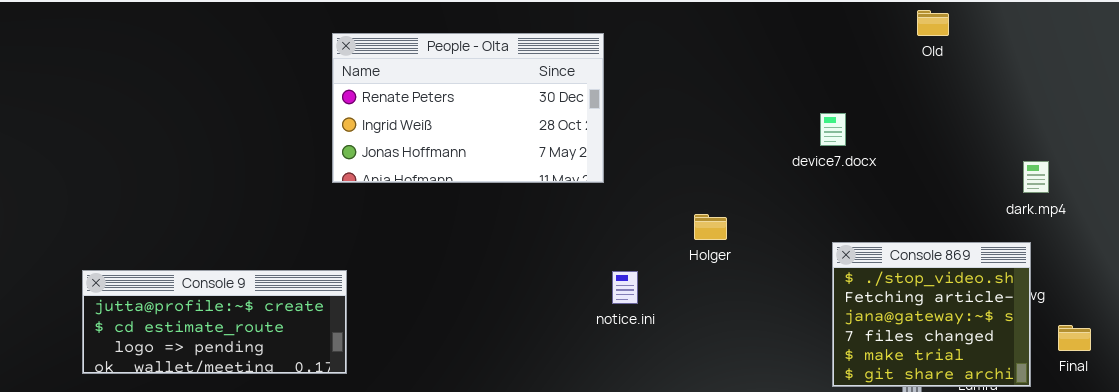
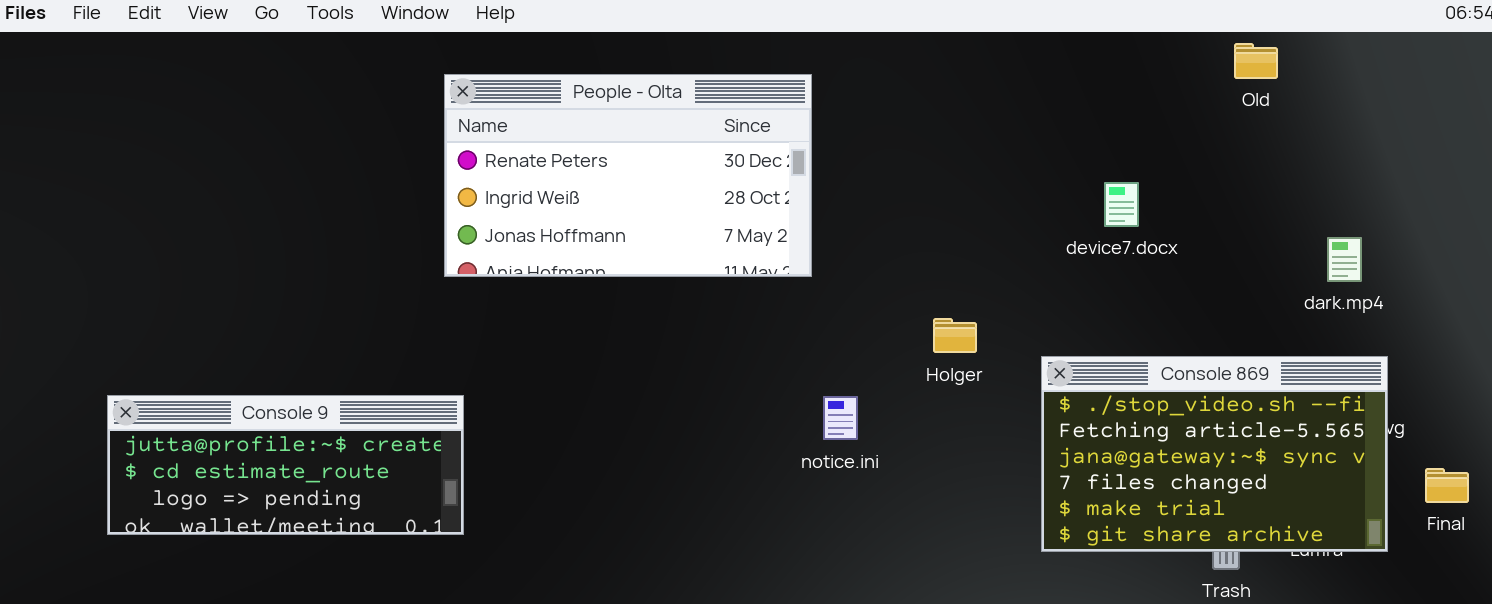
dark.mp4: [1023,161,1049,193] -> [1327,237,1362,282], moved
Console 869: [832,242,1031,387] -> [1041,356,1388,552], resized

